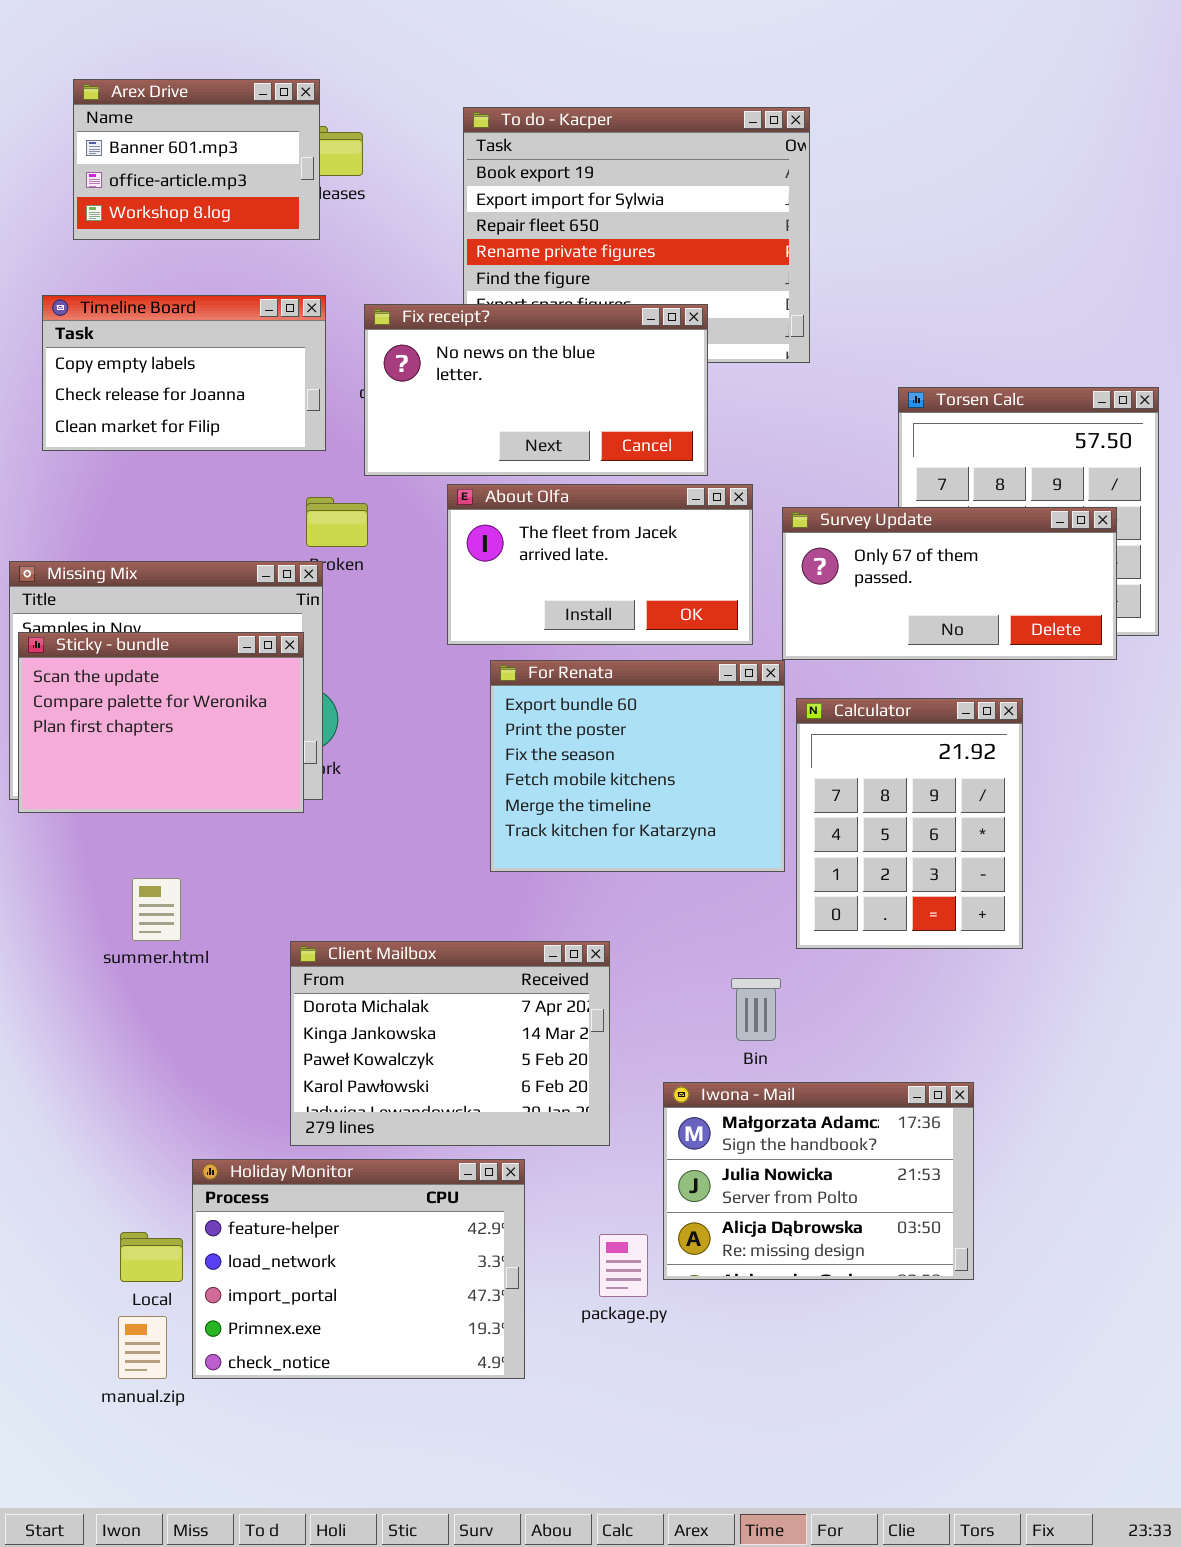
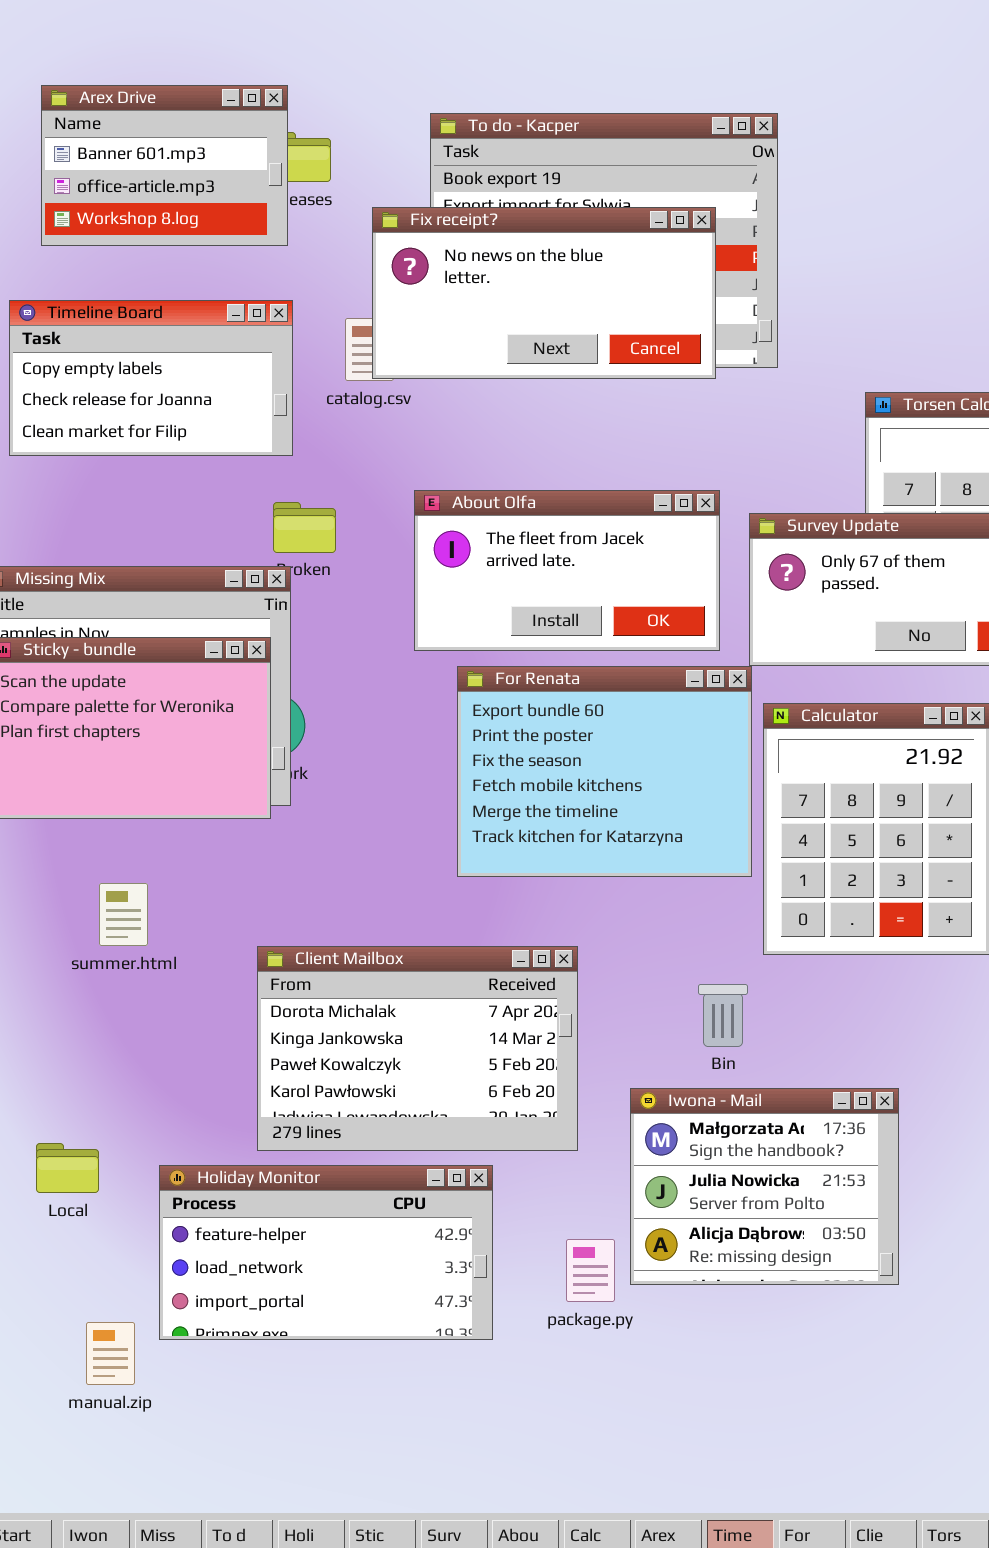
Fix receipt?: [364,304,708,476] -> [372,207,716,379], moved
Iwona - Mail: [663,1082,974,1280] -> [630,1088,899,1285], resized
Holiday Monitor: [192,1159,525,1379] -> [159,1165,493,1340], resized
Local: [120,1232,183,1282] -> [36,1143,99,1193], moved

